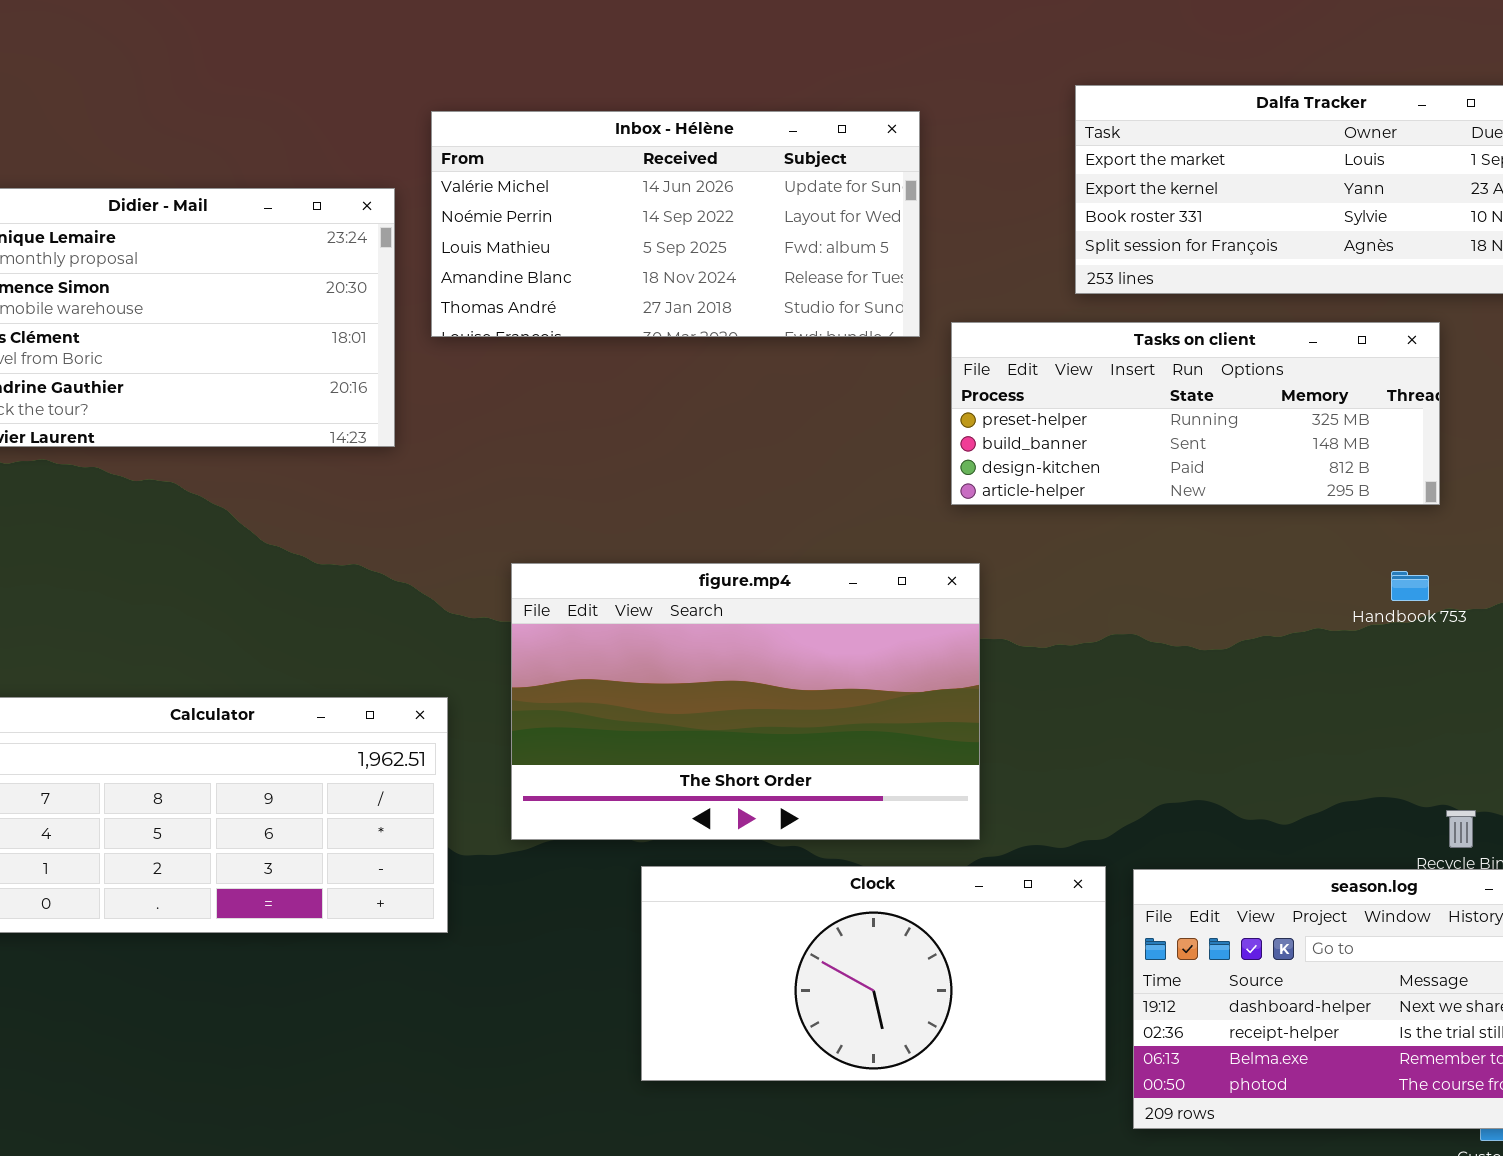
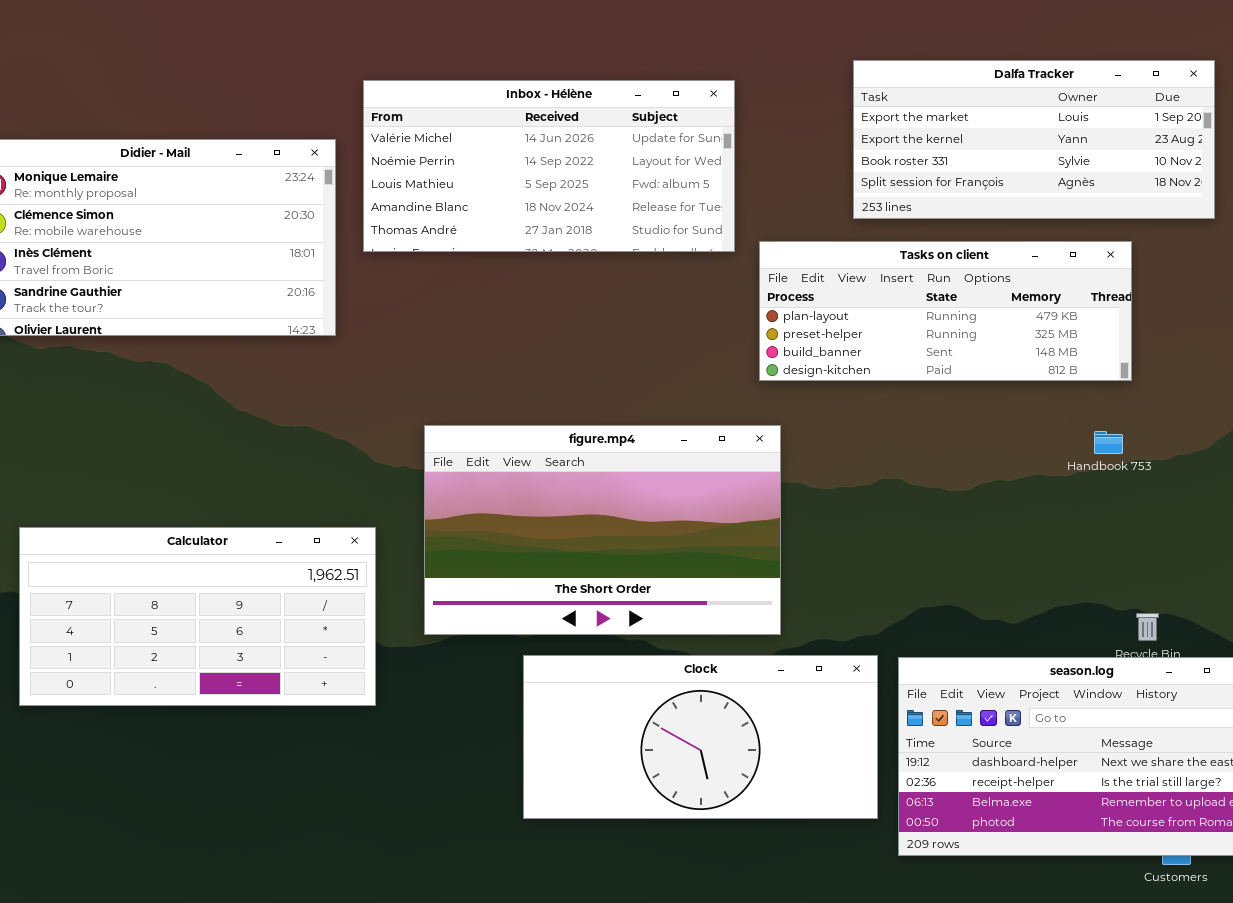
Tasks on client: [951,322,1440,505] -> [759,241,1132,381], scrolled up 1 row

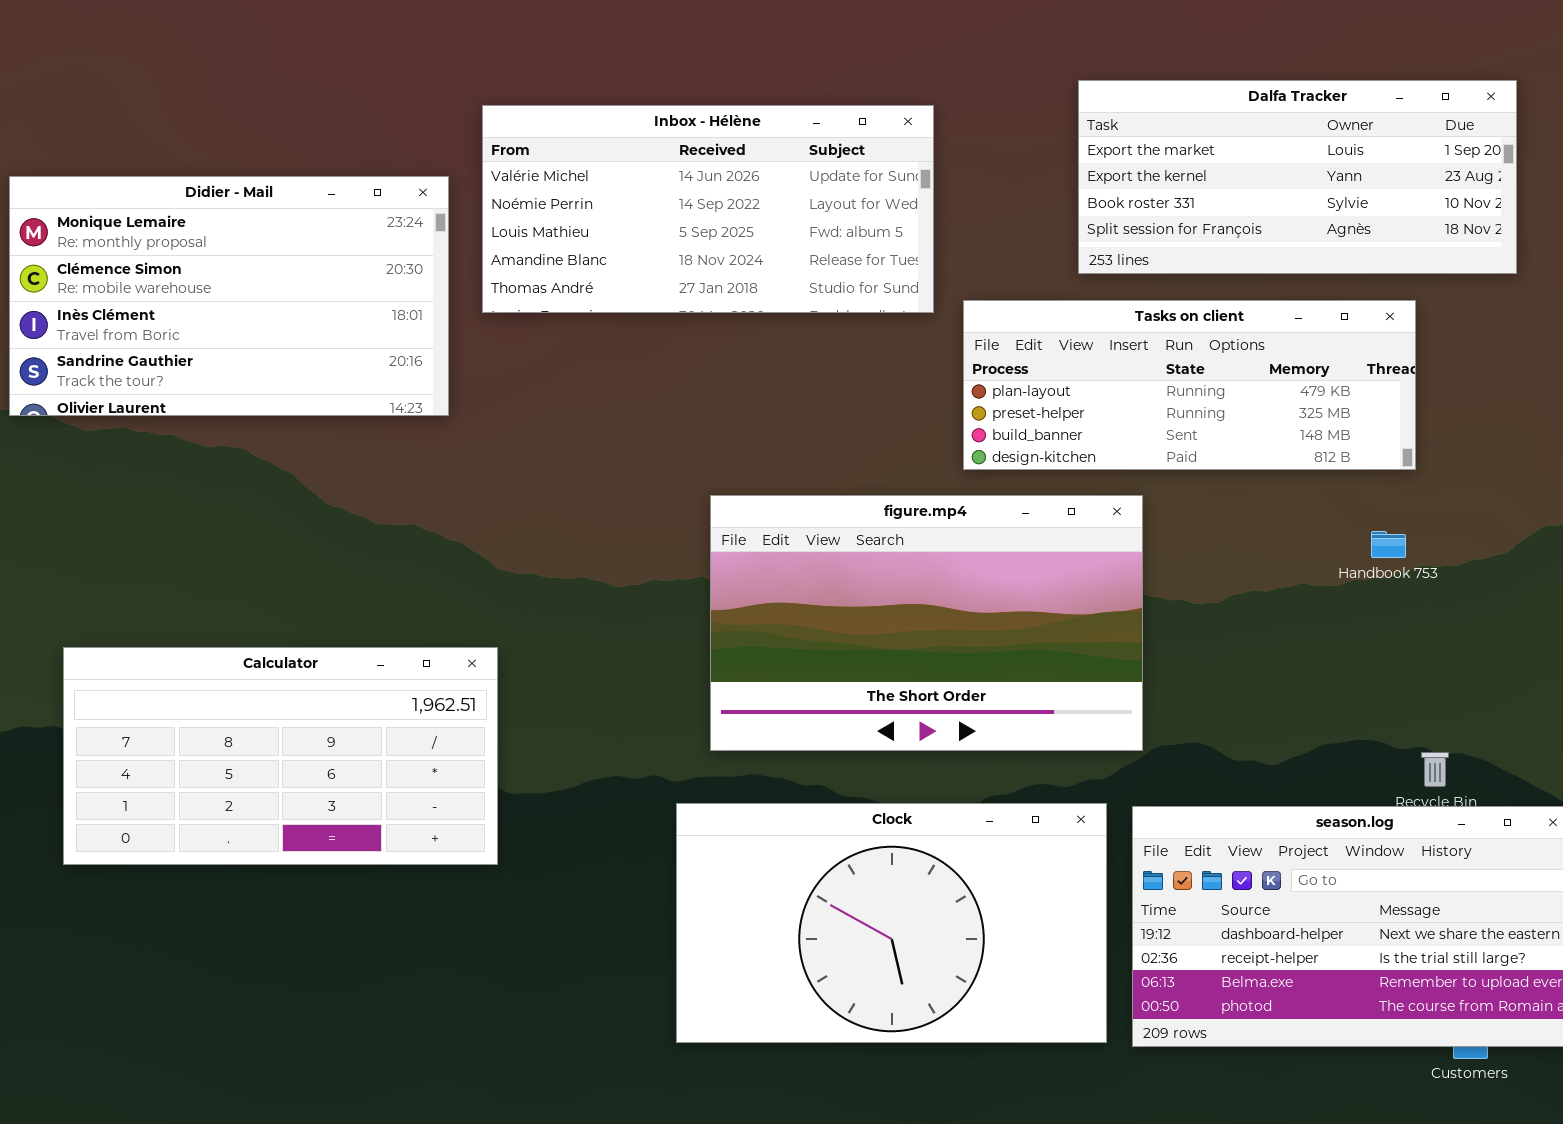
figure.mp4: [424,425,781,635] -> [710,495,1143,751], moved
Clock: [523,655,878,819] -> [676,803,1107,1043], resized

